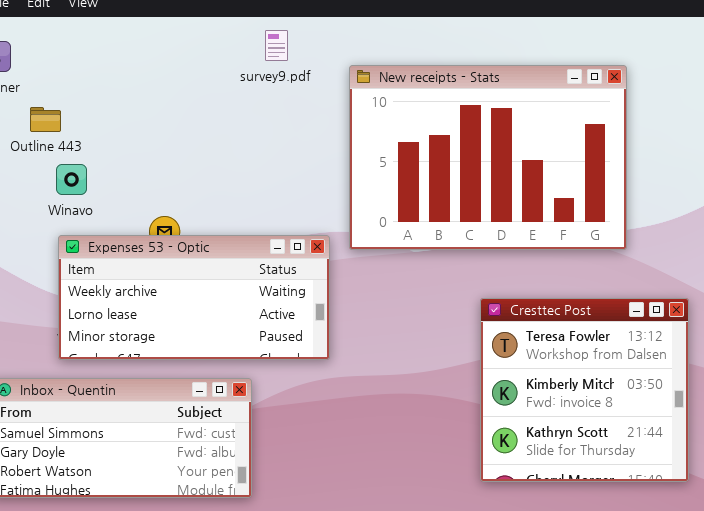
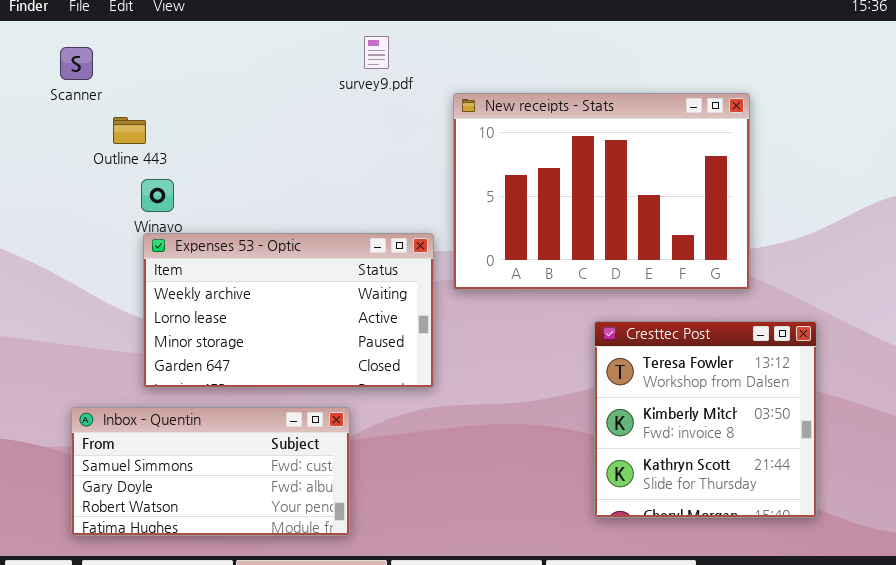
New receipts - Stats: [349,65,627,250] -> [453,93,750,290], moved
Expenses 53 - Optic: [58,235,330,360] -> [143,233,434,388], resized

